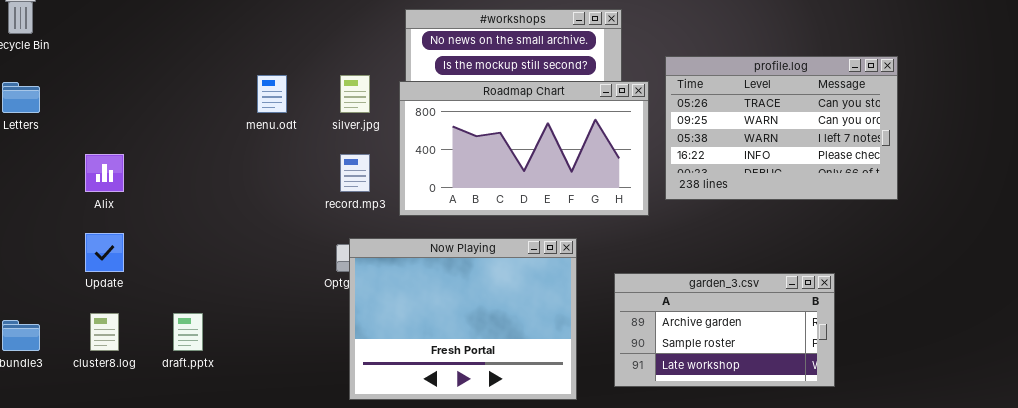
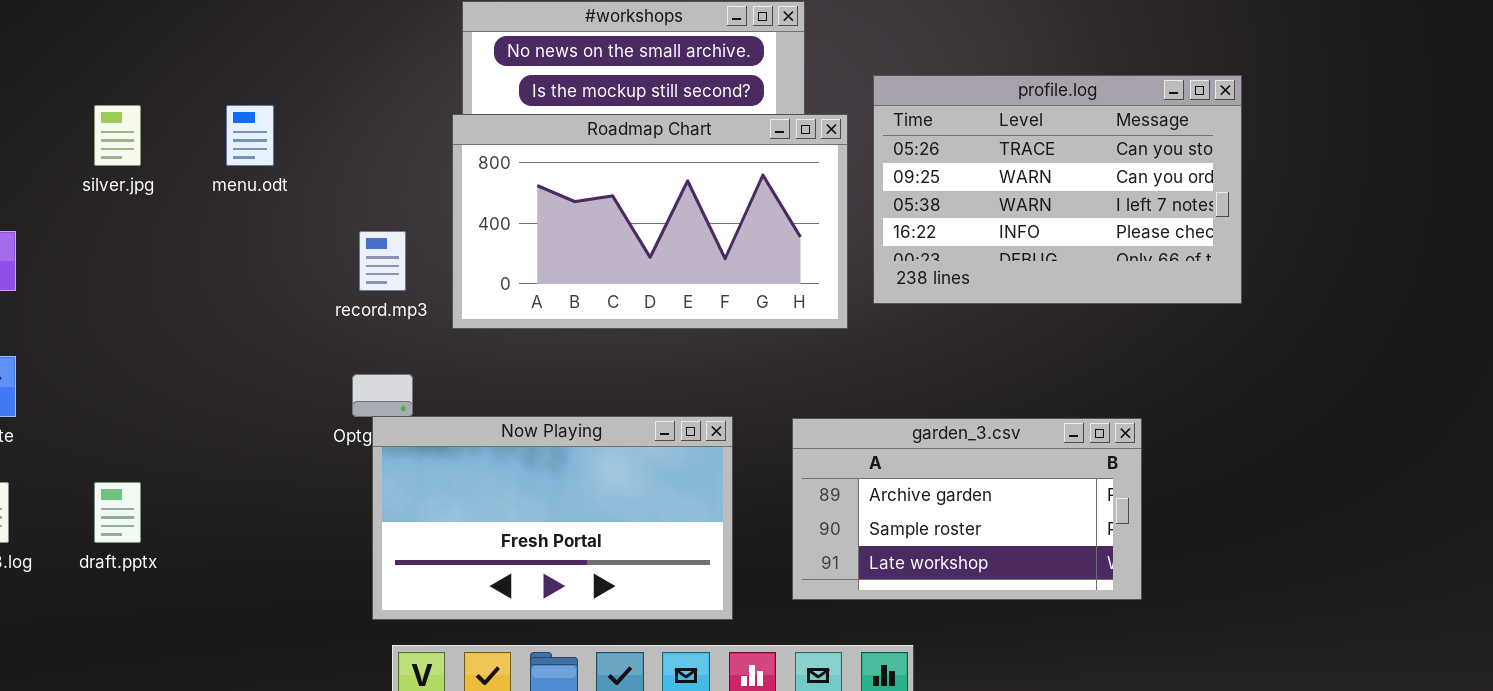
silver.jpg: [340,75,370,113] -> [94,105,141,166], moved
Now Playing: [349,238,577,400] -> [372,416,733,620], resized

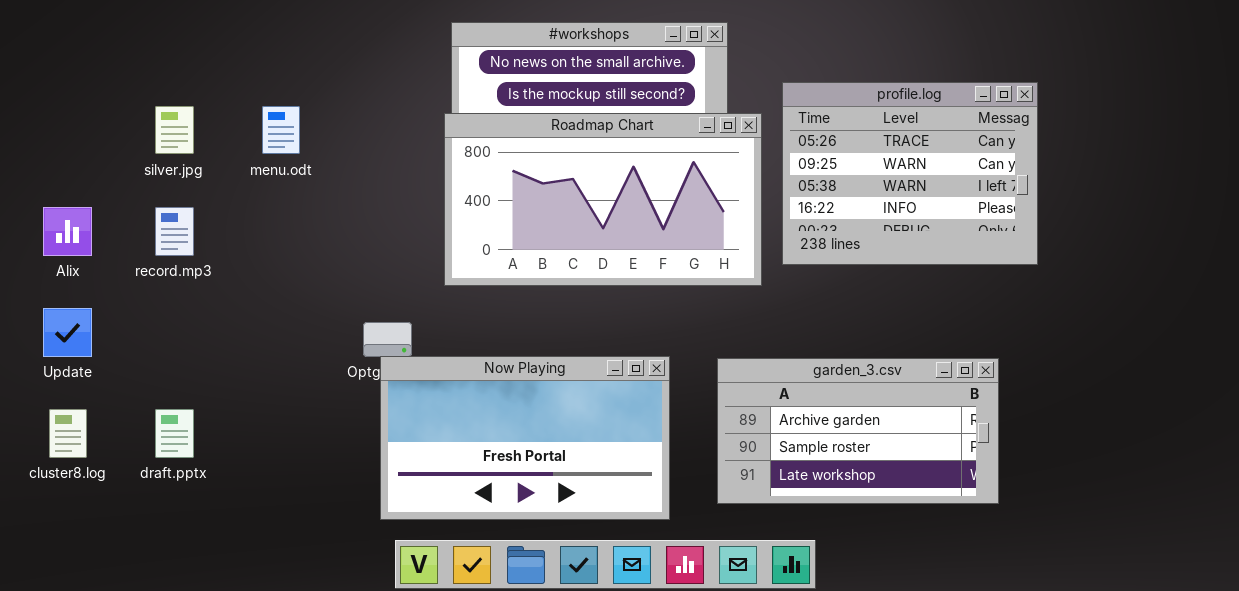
profile.log: [873,75,1242,304] -> [782,82,1038,265], resized
record.mp3: [359,231,406,291] -> [155,207,194,256], moved

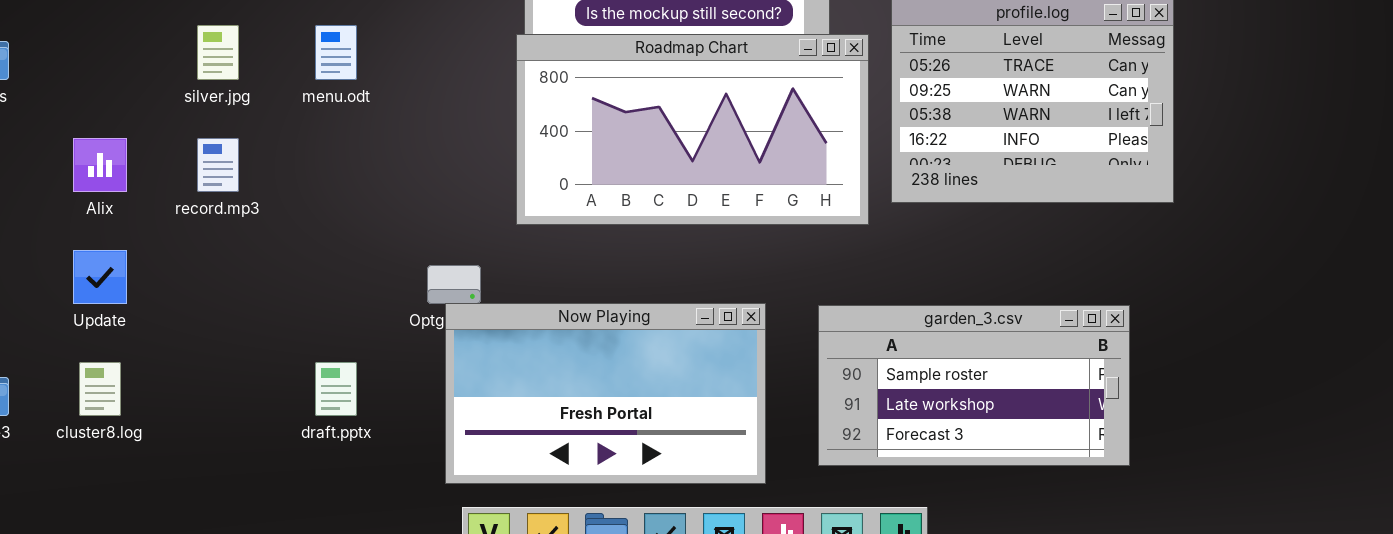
garden_3.csv: [717,358,999,504] -> [818,305,1130,466], scrolled down 1 row
draft.pptx: [155,409,194,458] -> [315,362,357,416], moved

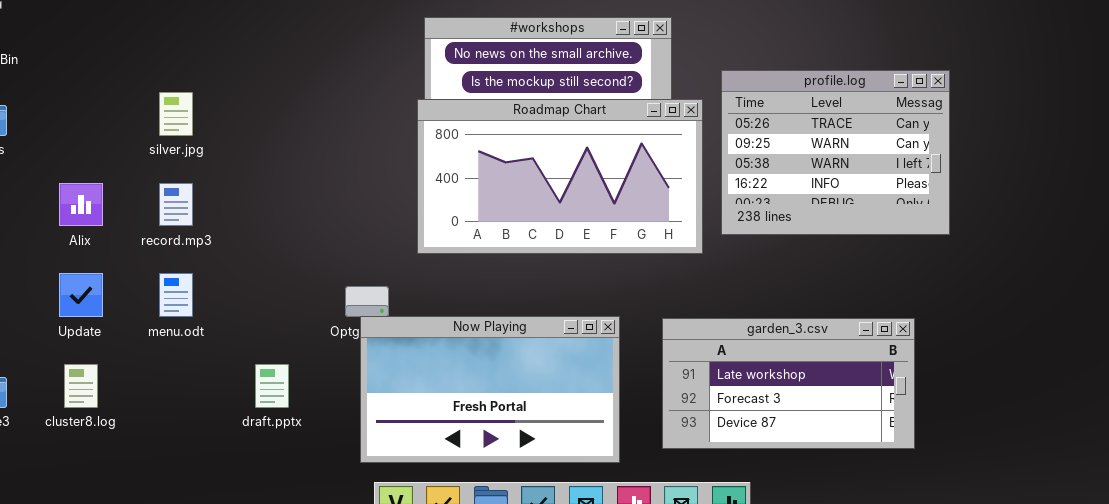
menu.odt: [315,25,357,80] -> [159,273,193,317], moved
garden_3.csv: [818,305,1130,466] -> [662,318,915,449], scrolled down 1 row

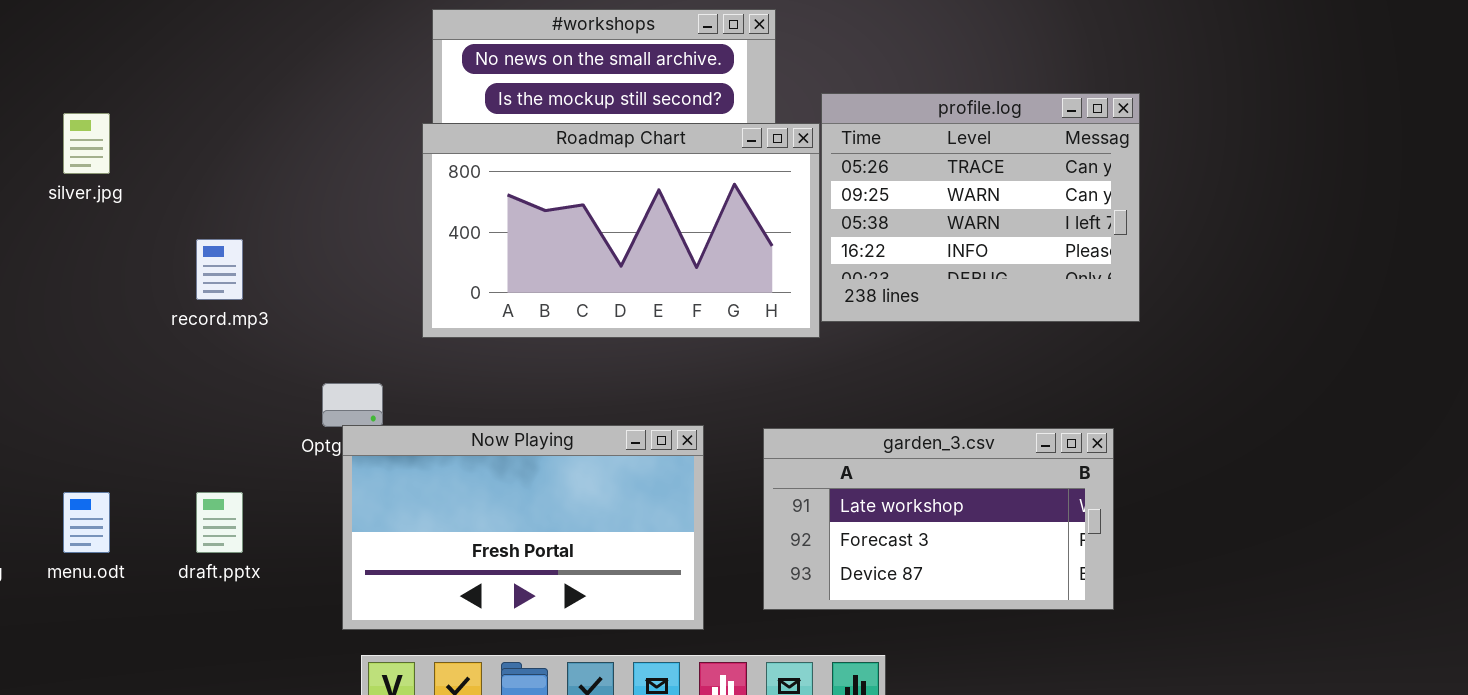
profile.log: [721,70,950,235] -> [821,93,1140,322], moved
record.mp3: [159,183,193,226] -> [196,239,243,300], moved
menu.odt: [159,273,193,317] -> [63,492,110,553], moved

